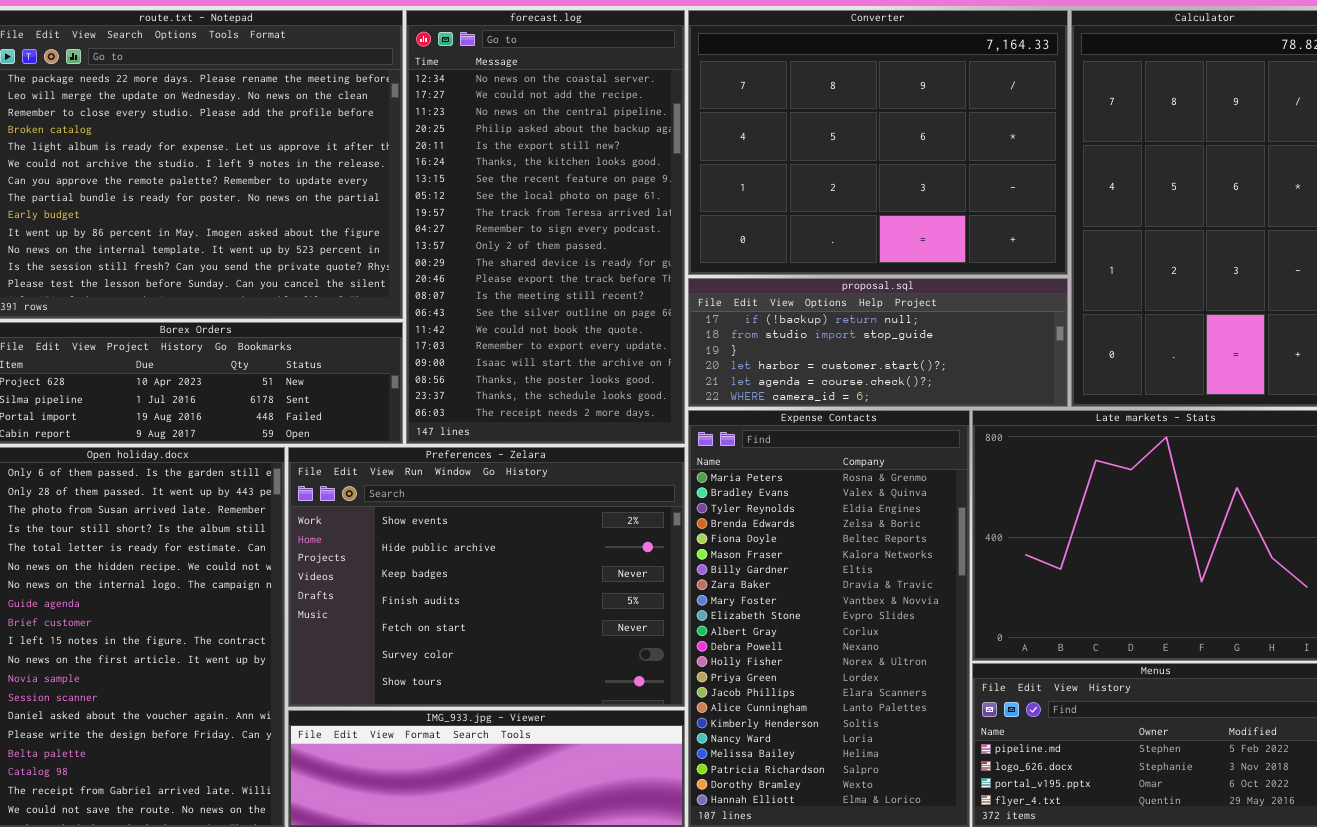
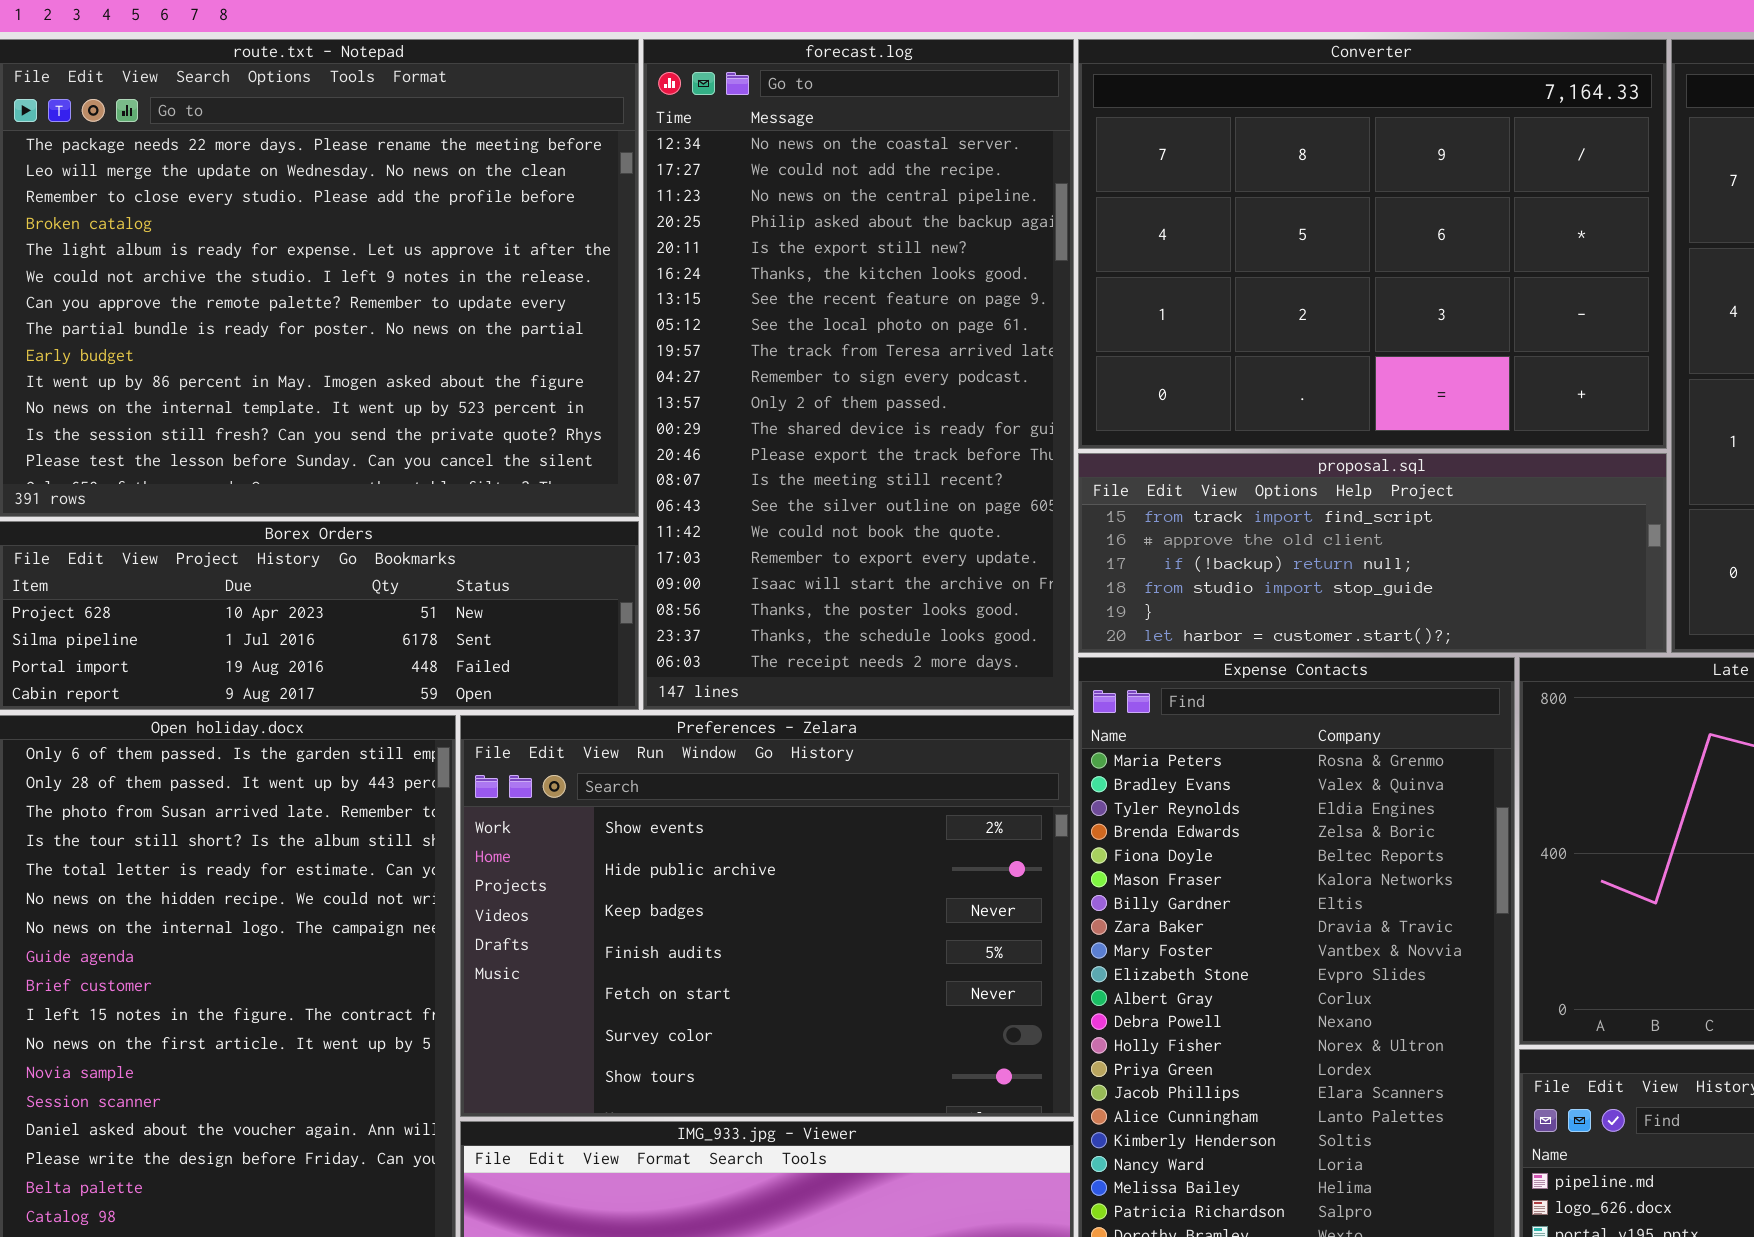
proposal.sql: [688,278,1068,407] -> [1078,453,1667,653], scrolled up 2 rows

